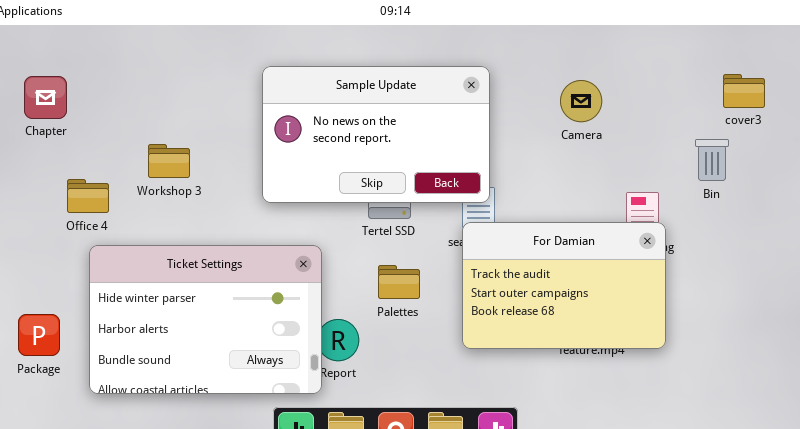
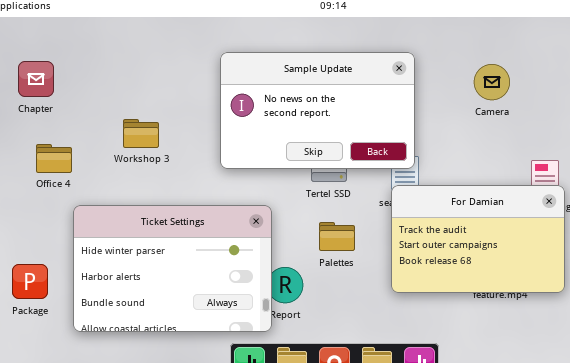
Office 4: [67,179,109,213] -> [36,144,72,173], moved

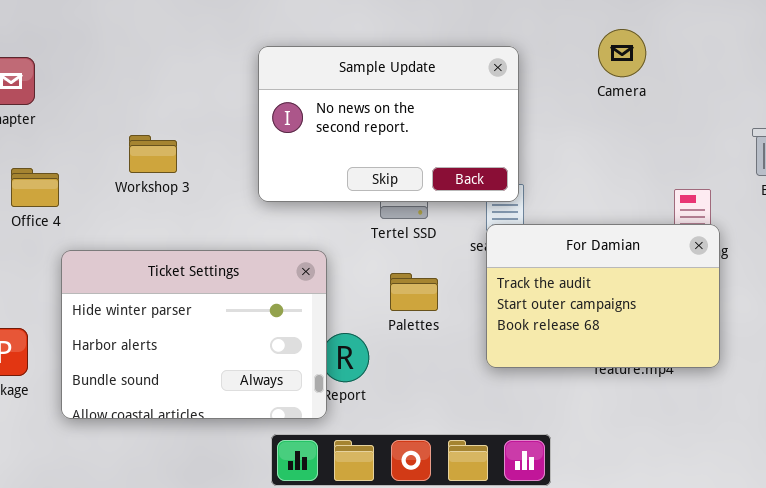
Camera: [474,64,510,100] -> [598,29,646,77], moved

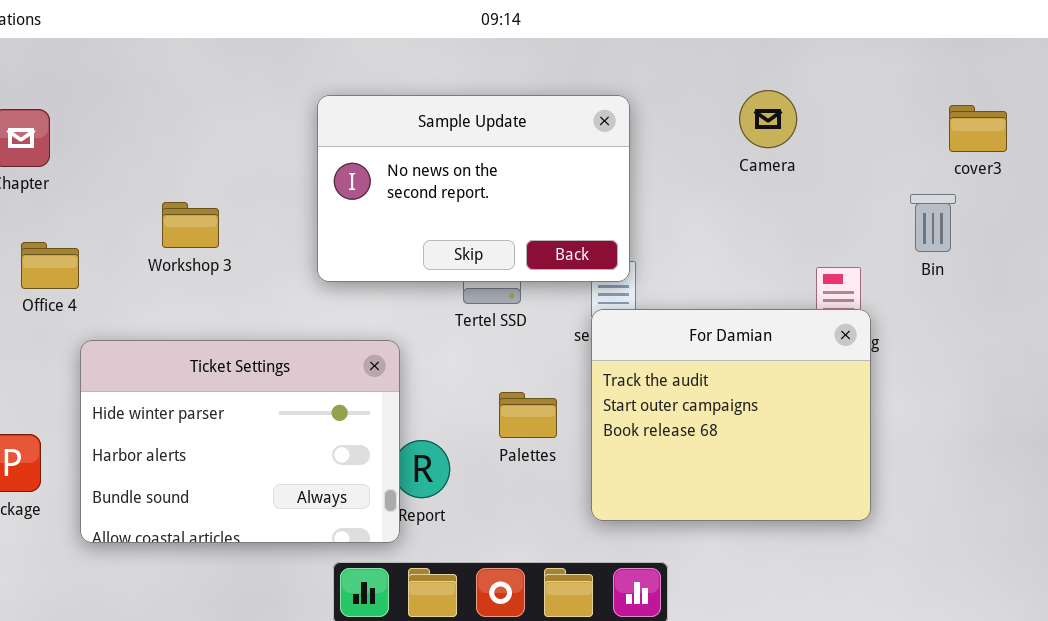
Camera: [598,29,646,77] -> [739,90,797,148], moved
For Damian: [486,224,720,368] -> [591,309,871,521], resized
Palettes: [390,273,438,311] -> [499,392,557,438], moved

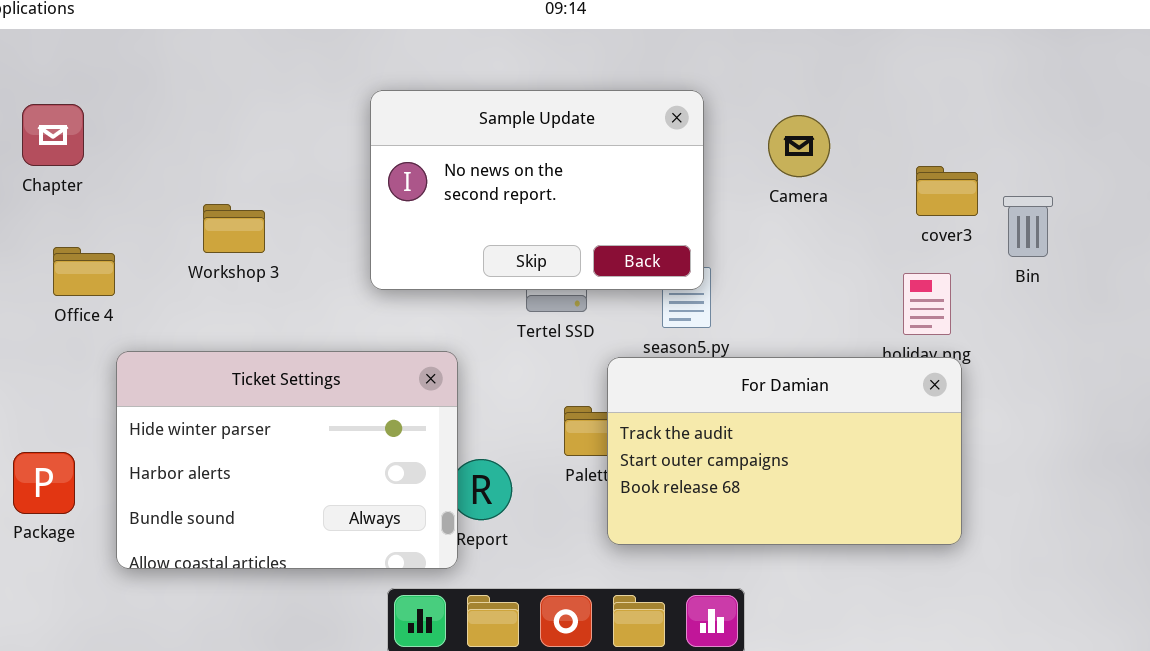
Camera: [739,90,797,148] -> [768,115,830,177], moved
cover3: [949,105,1007,152] -> [916,166,978,216], moved
For Damian: [591,309,871,521] -> [607,357,962,545], resized

